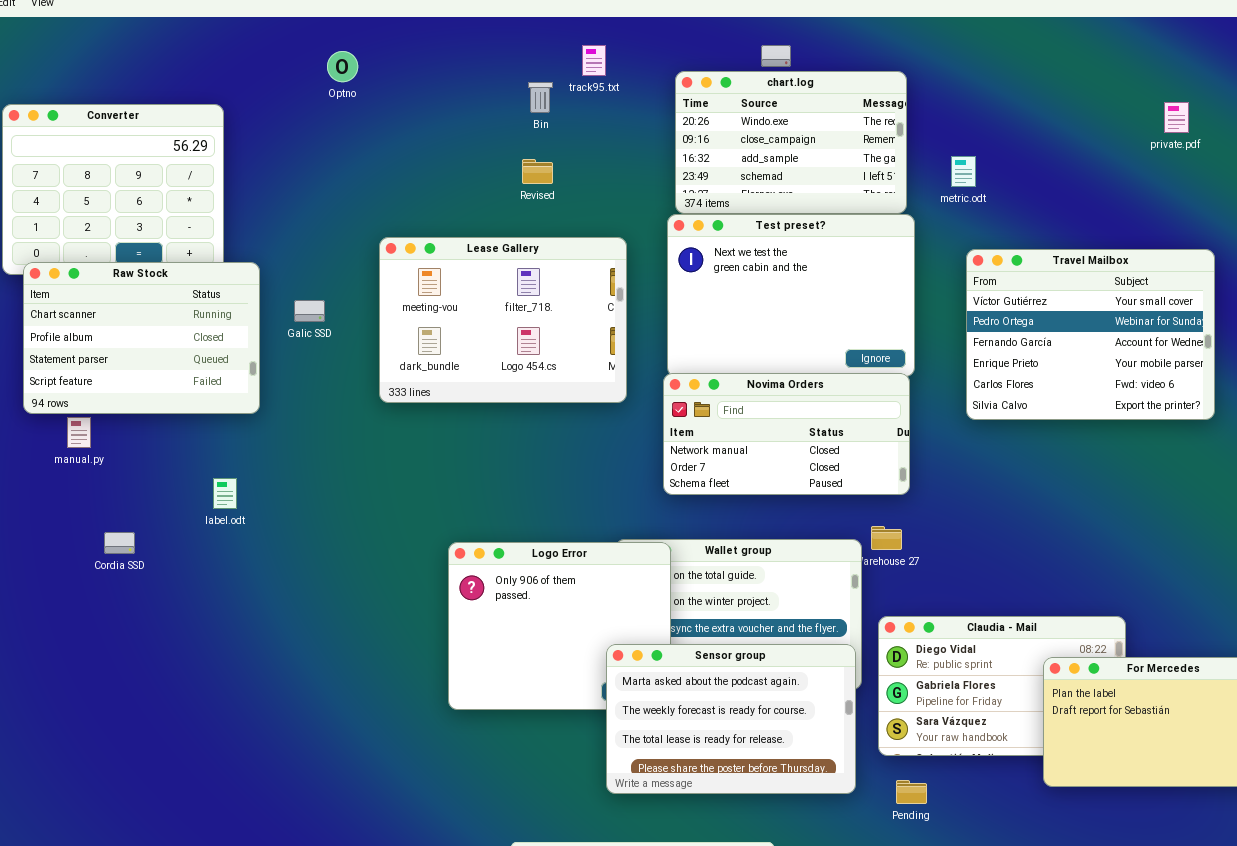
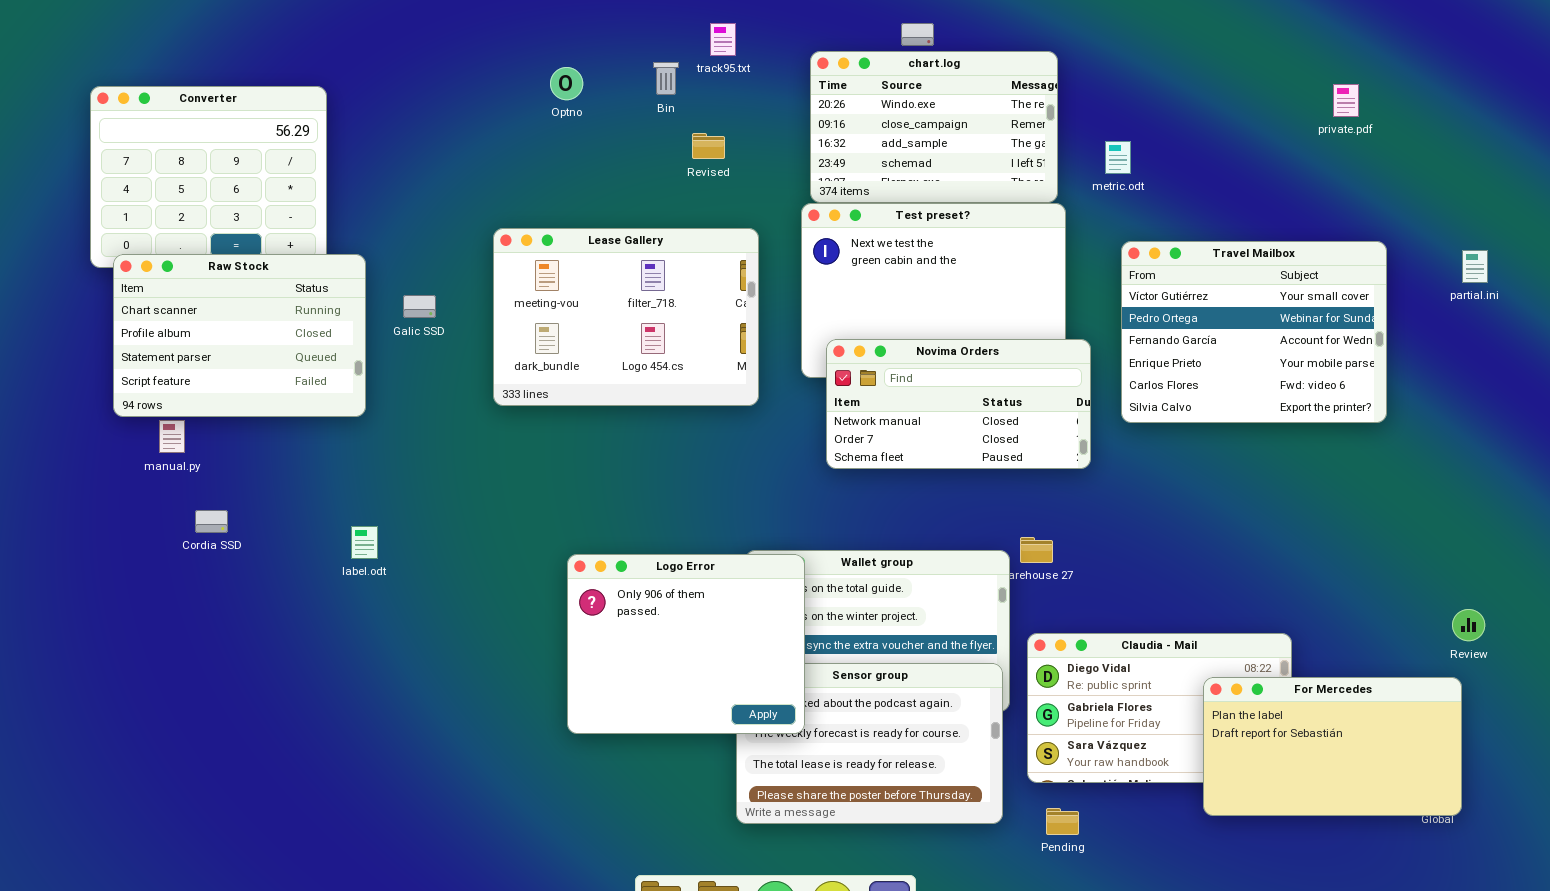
Optno: [327,51,358,82] -> [550,67,583,100], moved
Revised: [522,159,553,184] -> [692,133,725,159], moved
Novima Orders: [663,373,910,495] -> [826,339,1091,469], moved
label.odt: [213,478,237,509] -> [351,526,378,559], moved
Cordia SSD: [104,532,135,554] -> [195,510,228,533], moved
Logo Error: [448,542,671,710] -> [567,554,805,734], raised

